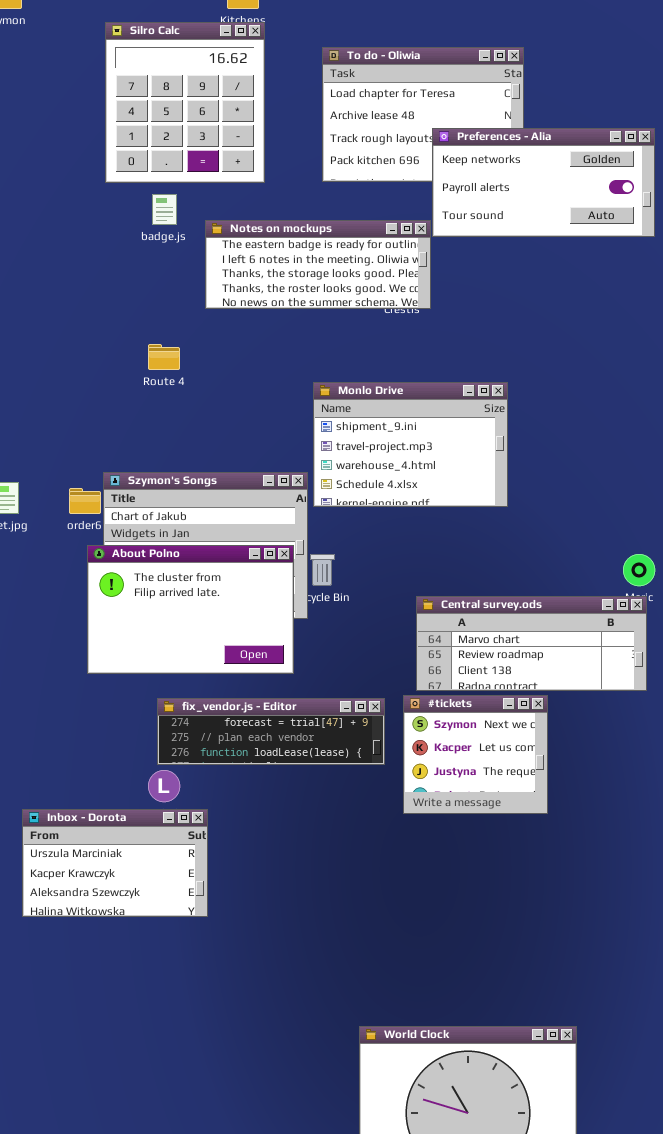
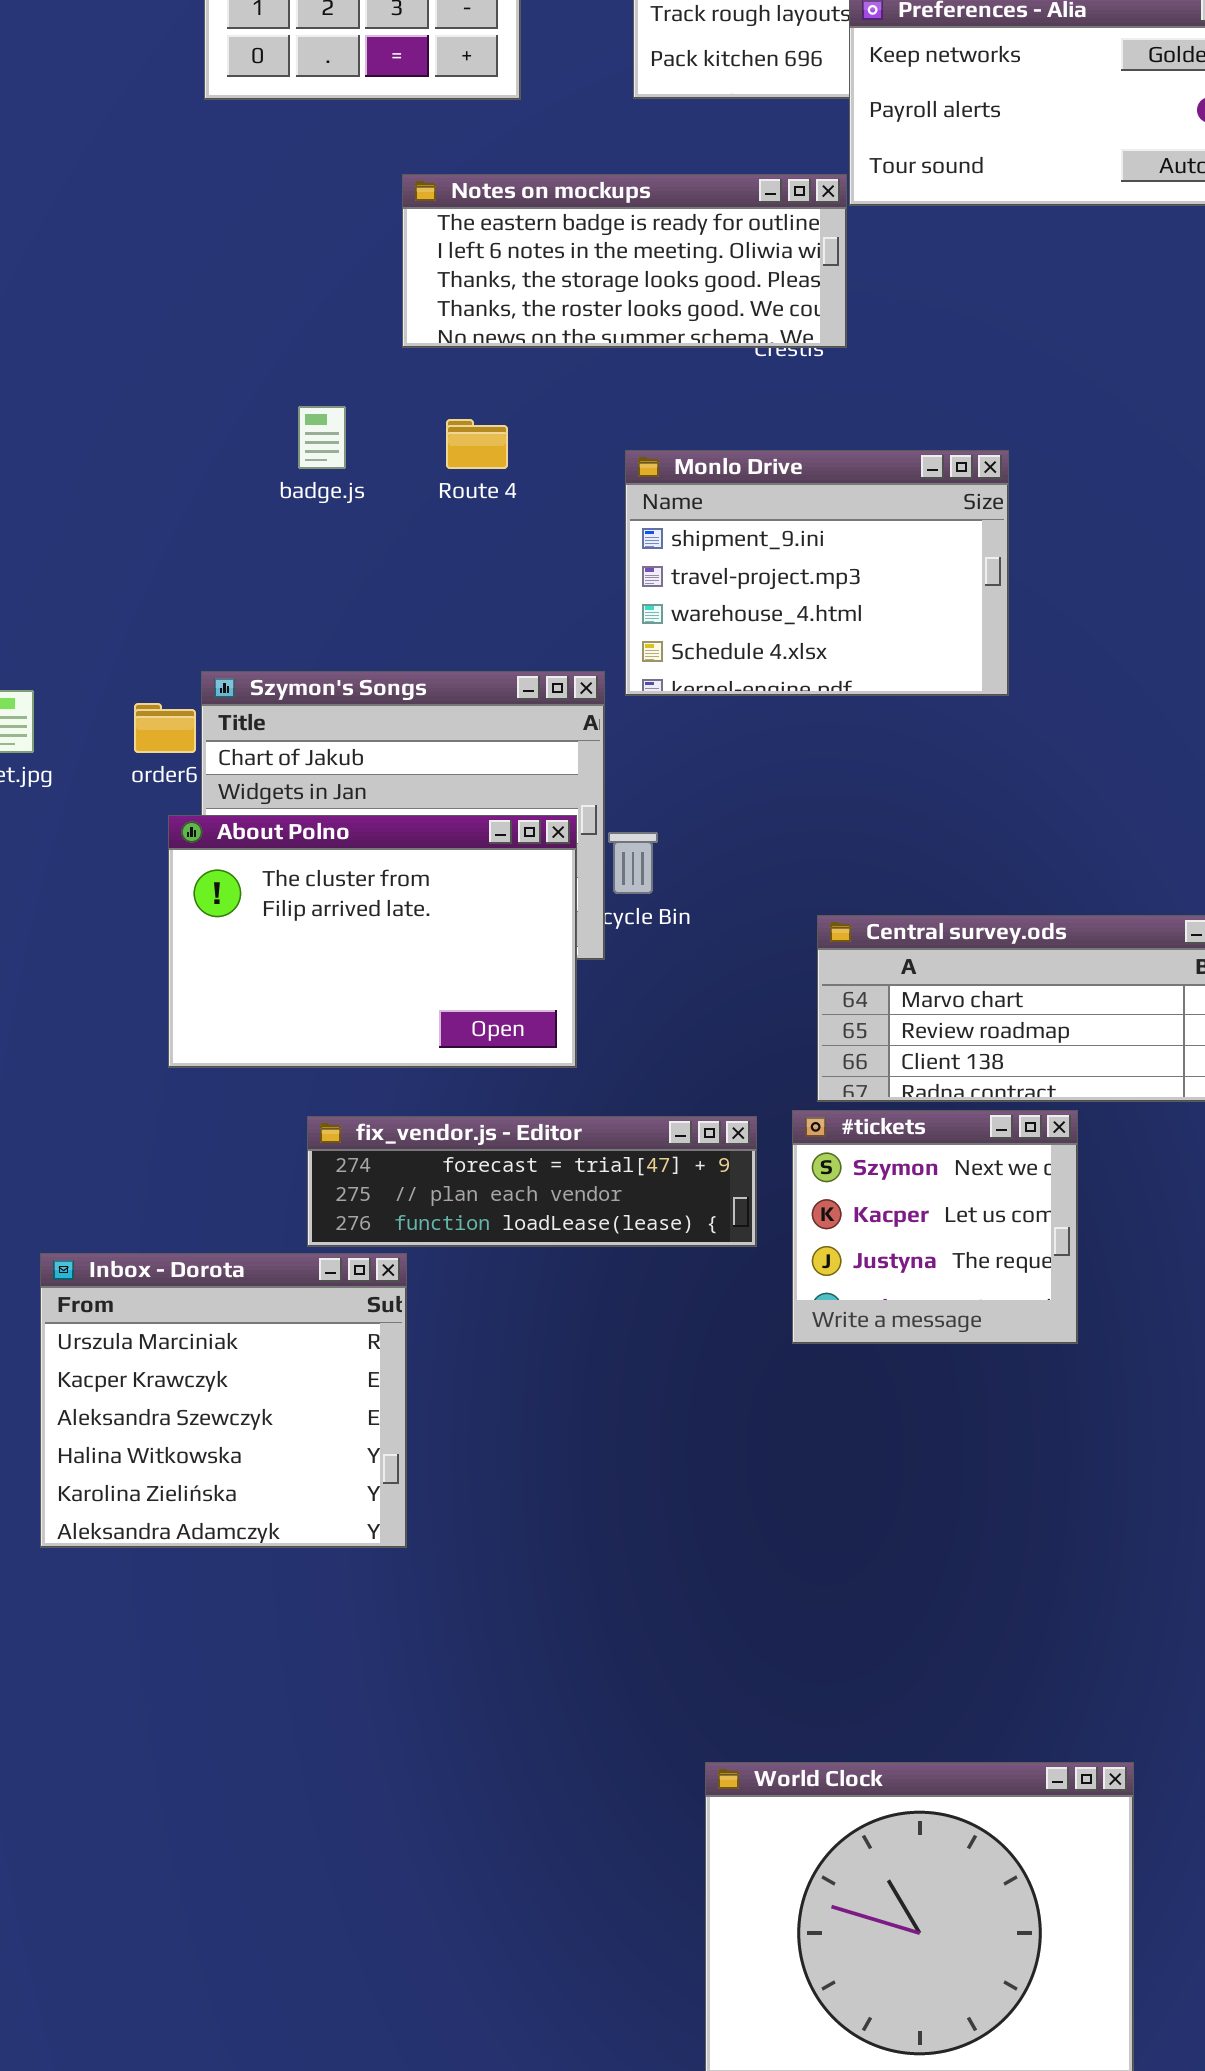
badge.js: [152,194,177,225] -> [298,406,346,469], moved
Route 4: [148,344,180,370] -> [446,419,508,469], moved
Monlo Drive: [313,382,508,507] -> [625,450,1009,696], moved
Inbox - Dorota: [22,809,208,917] -> [40,1253,407,1548], resized

